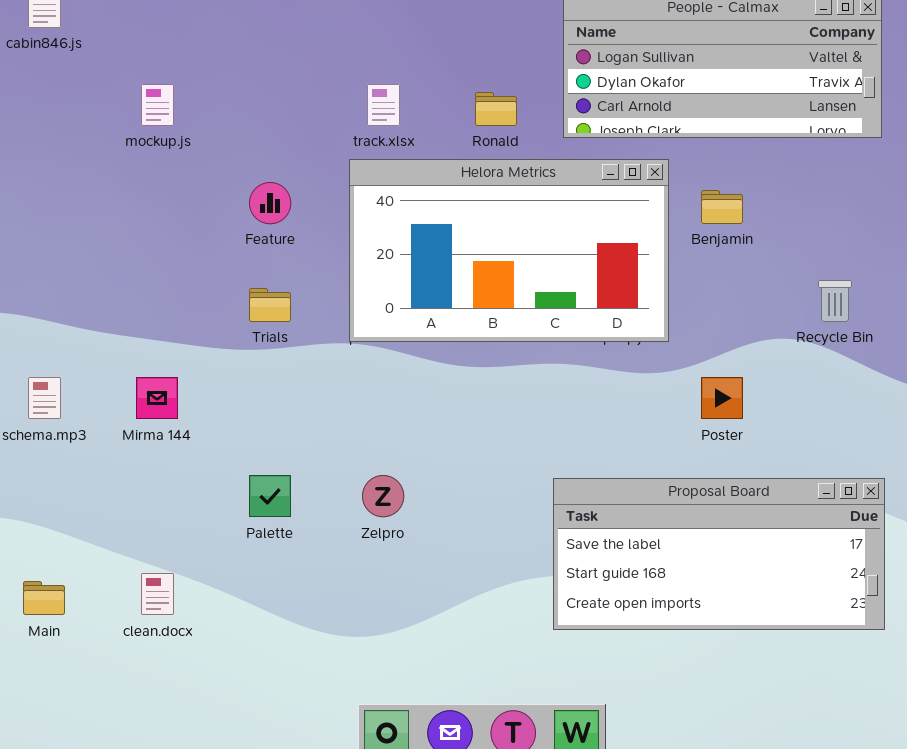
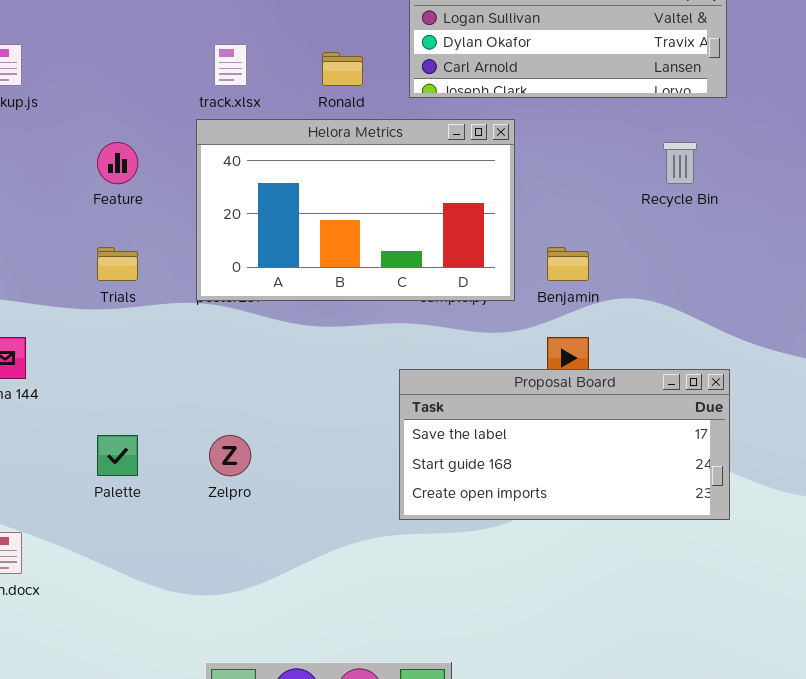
Benjamin: [701,190,743,224] -> [547,247,589,281], moved
Recycle Bin: [818,280,852,322] -> [663,142,697,184], moved
Proposal Board: [553,478,885,630] -> [399,369,730,520], moved

